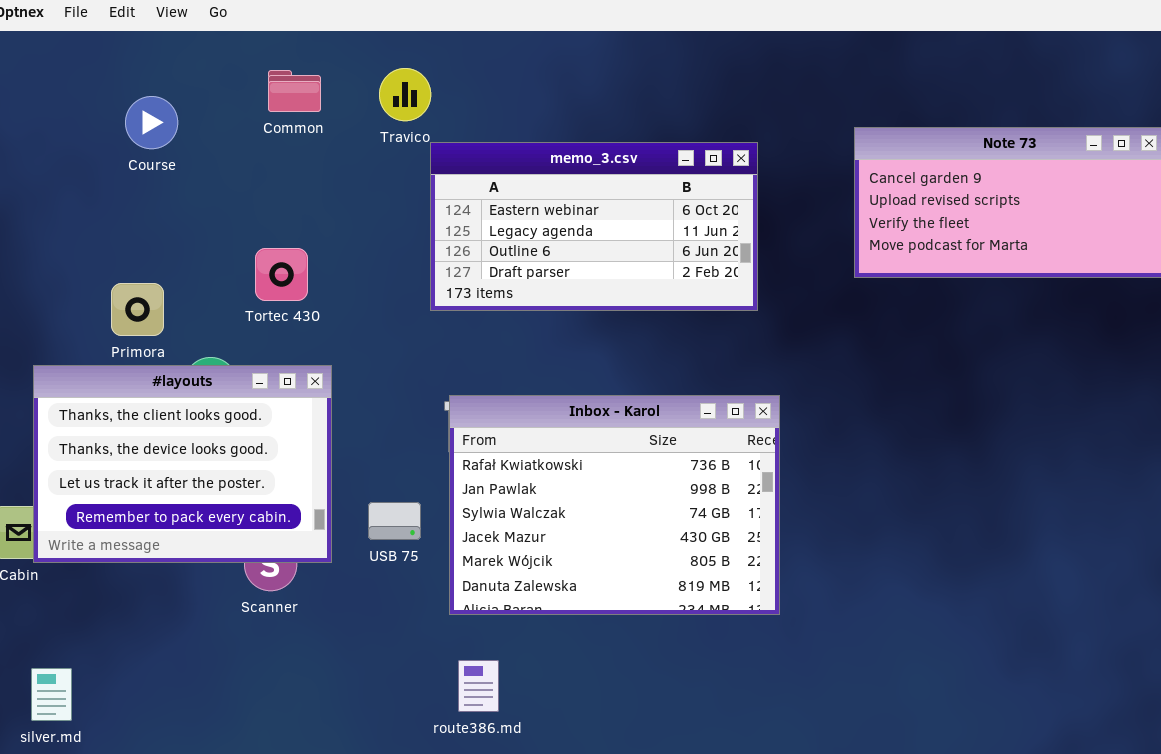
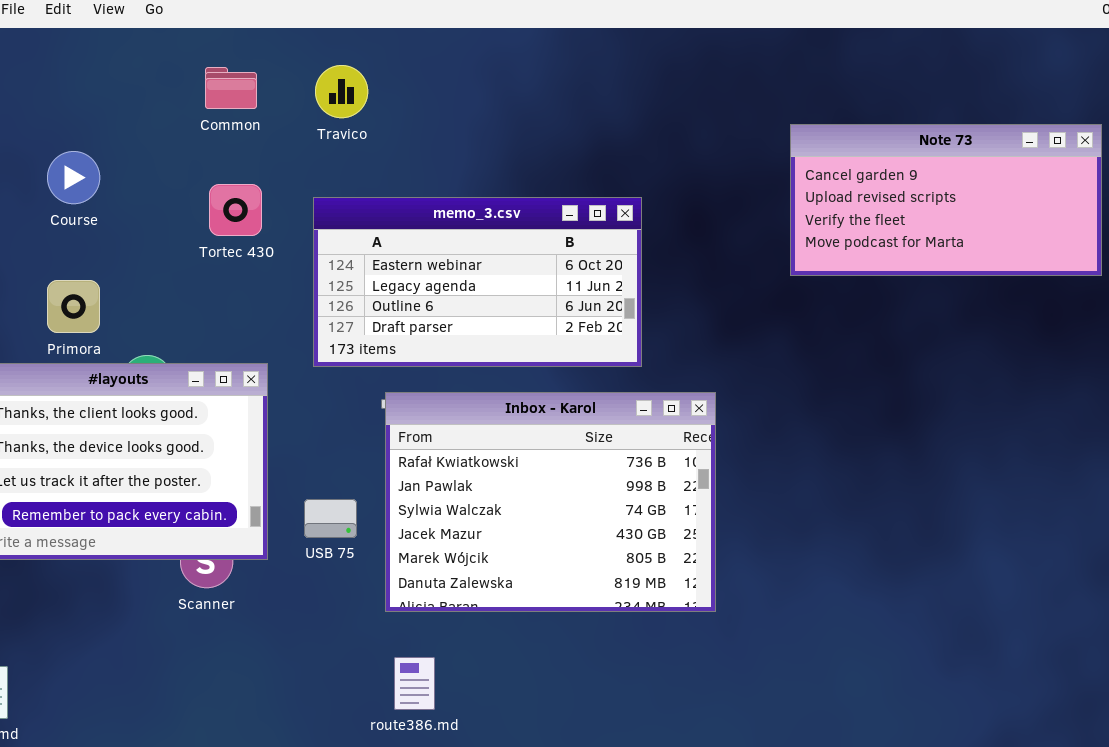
Course: [125,96,178,149] -> [47,151,100,204], moved
memo_3.csv: [430,142,758,311] -> [313,197,642,367], moved
Tortec 430: [255,248,308,301] -> [209,184,262,236], moved

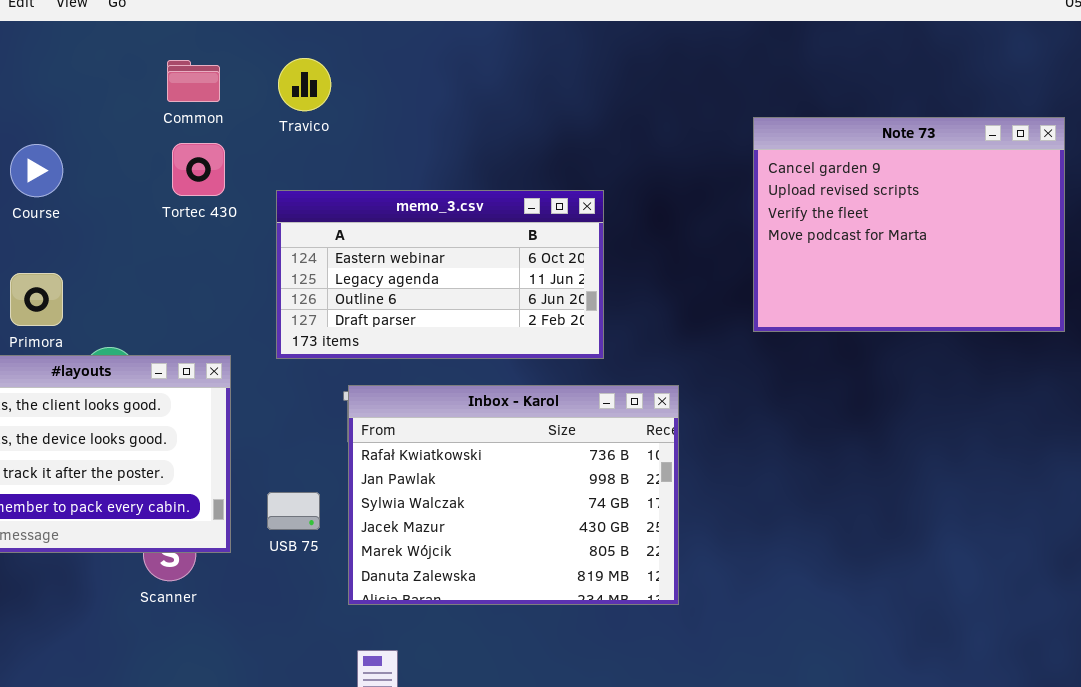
Note 73: [790,124,1102,276] -> [753,117,1065,332], resized
Tortec 430: [209,184,262,236] -> [172,143,225,196], moved

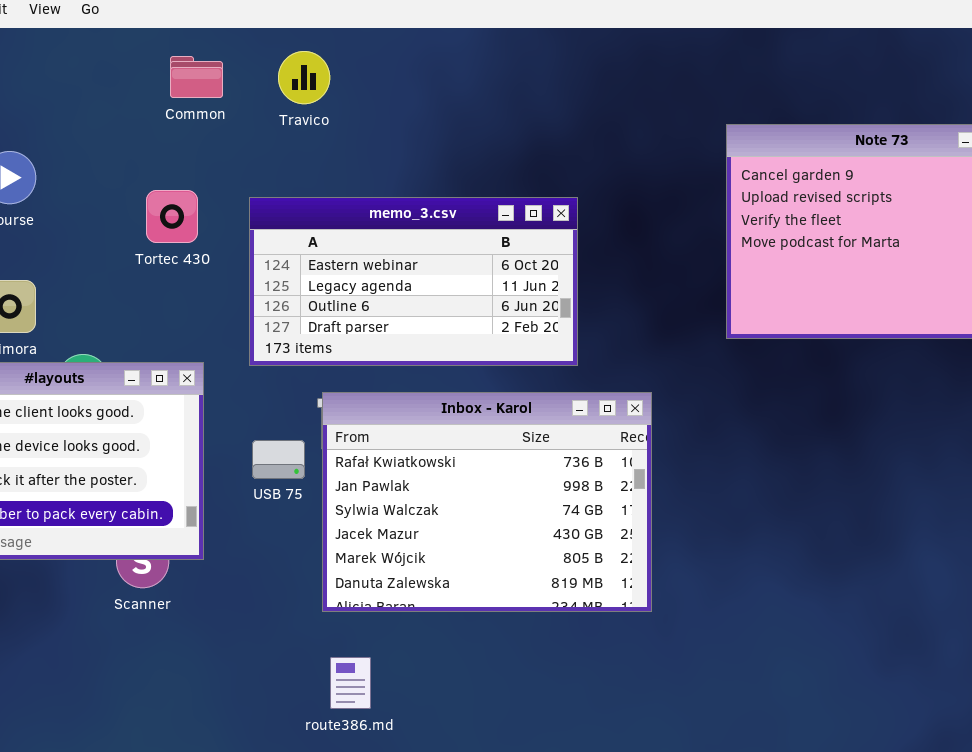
Travico: [278,58,331,111] -> [278,51,330,104], moved
Common: [167,60,220,102] -> [170,56,223,98], moved
Tortec 430: [172,143,225,196] -> [146,190,198,243], moved
USB 75: [267,492,320,530] -> [252,440,305,479], moved

